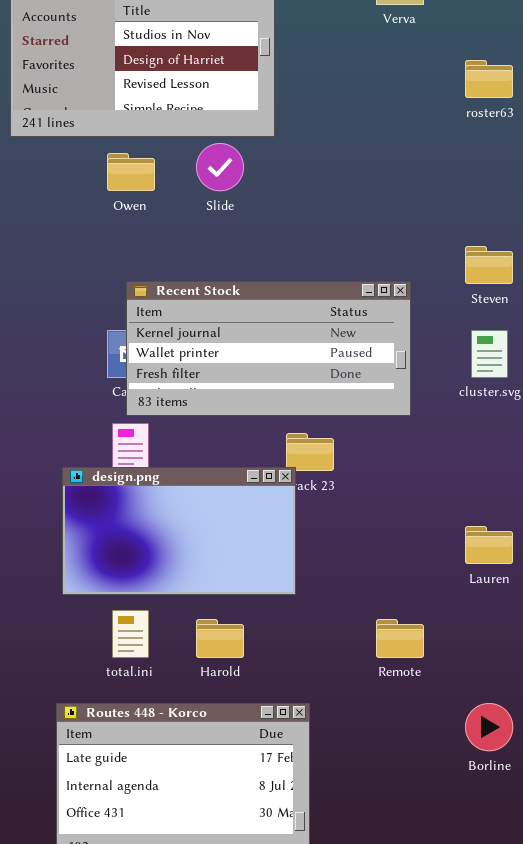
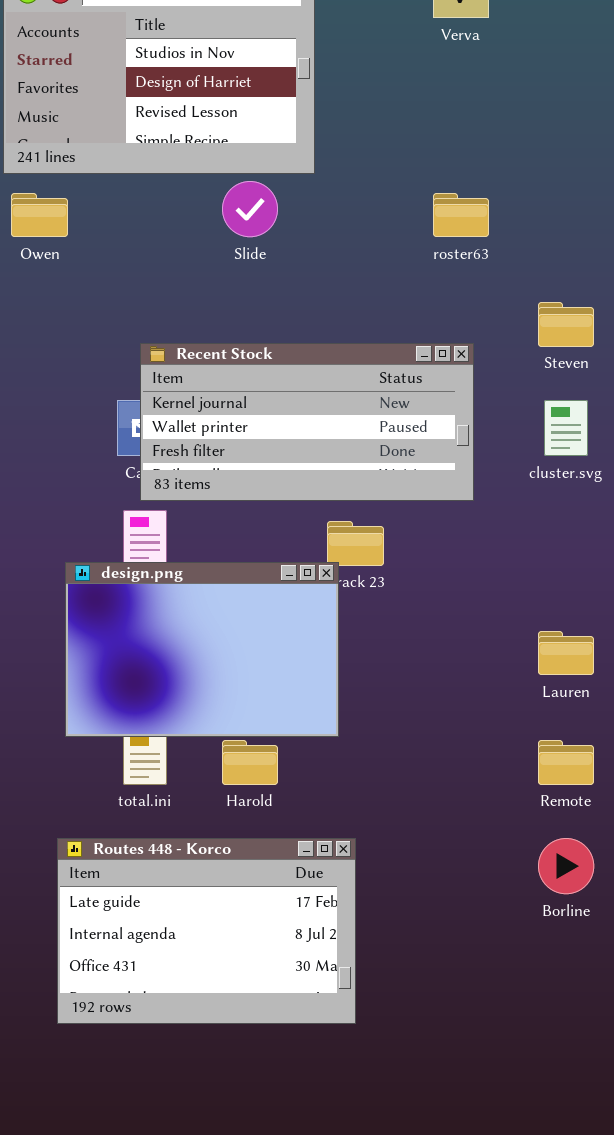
roster63: [465,60,513,98] -> [433,193,489,237], moved
Owen: [107,153,155,191] -> [11,193,68,237], moved
design.png: [62,467,296,595] -> [65,562,339,737], resized
Remote: [376,619,424,658] -> [538,740,594,785], moved

